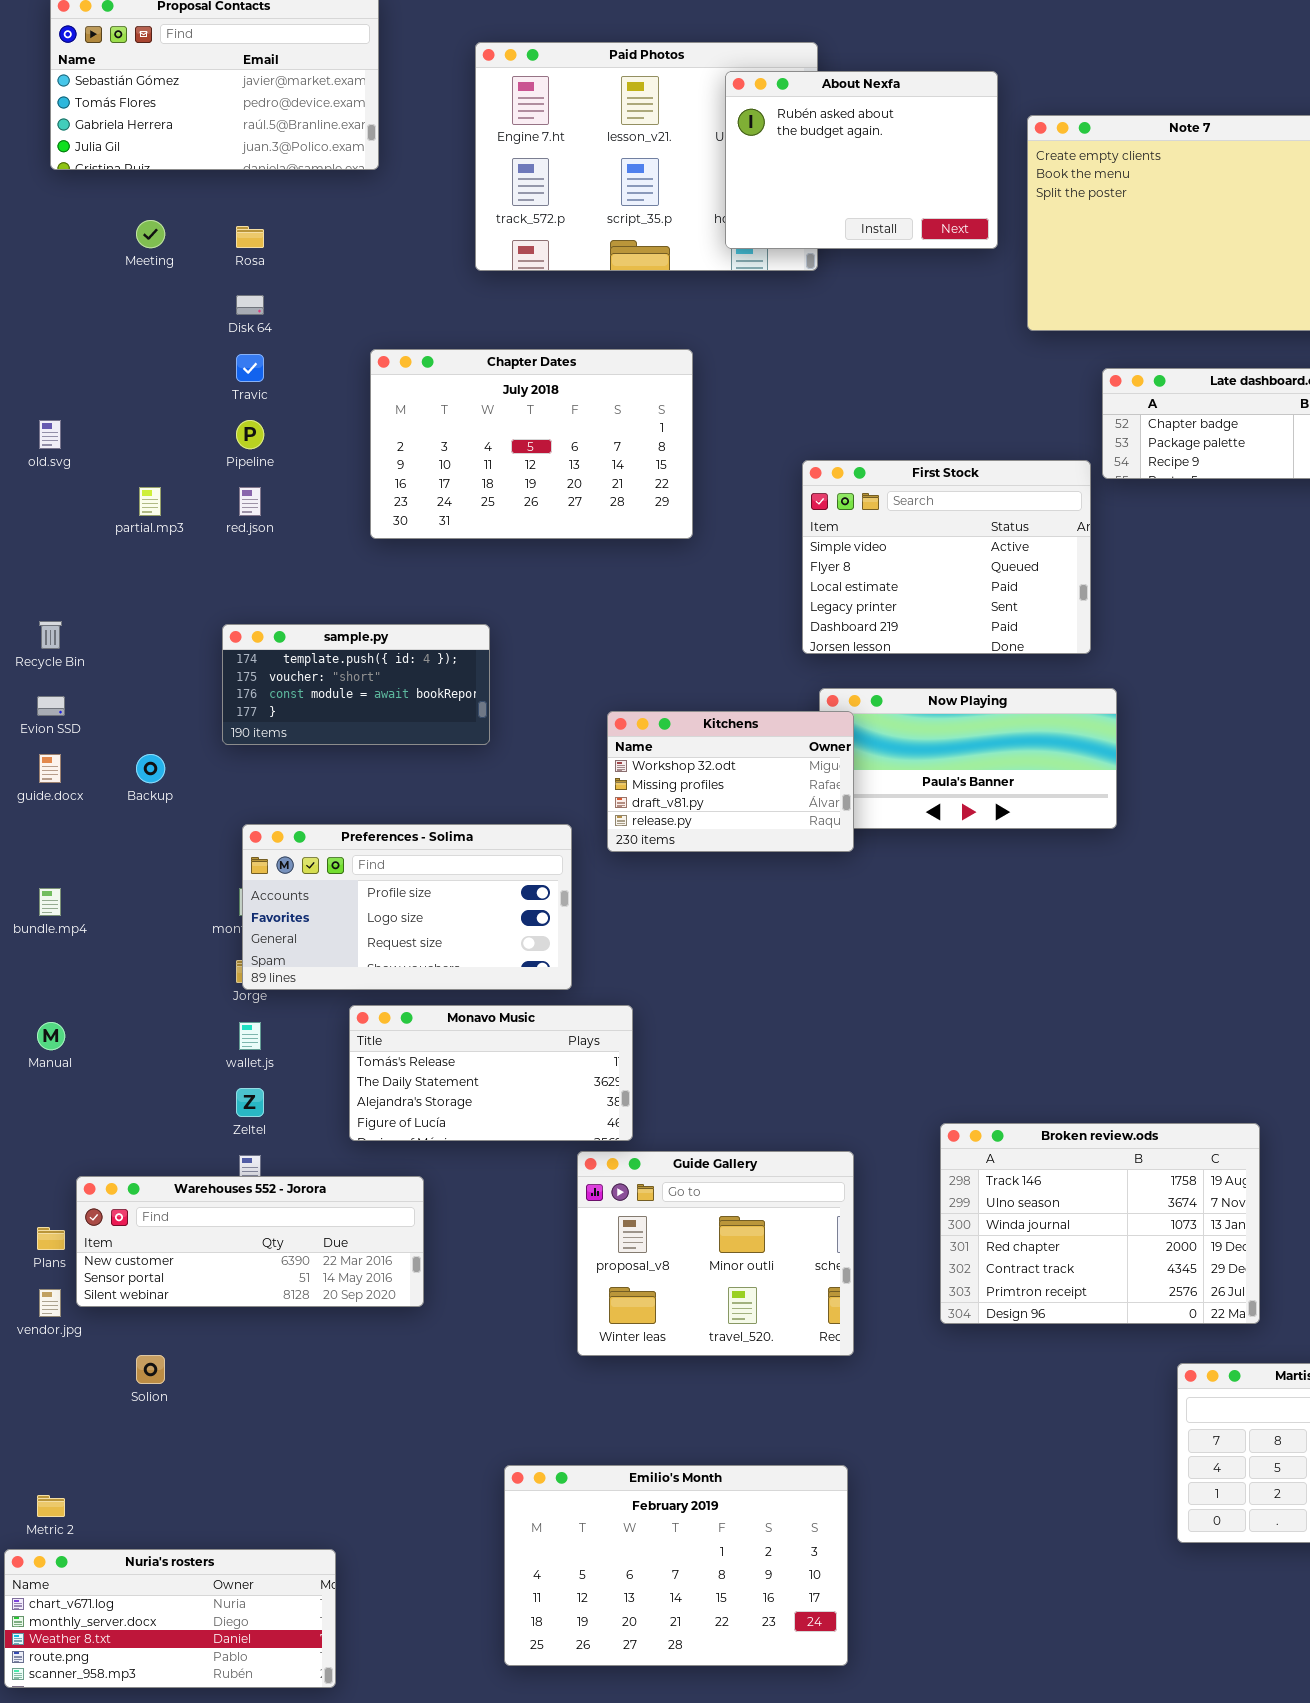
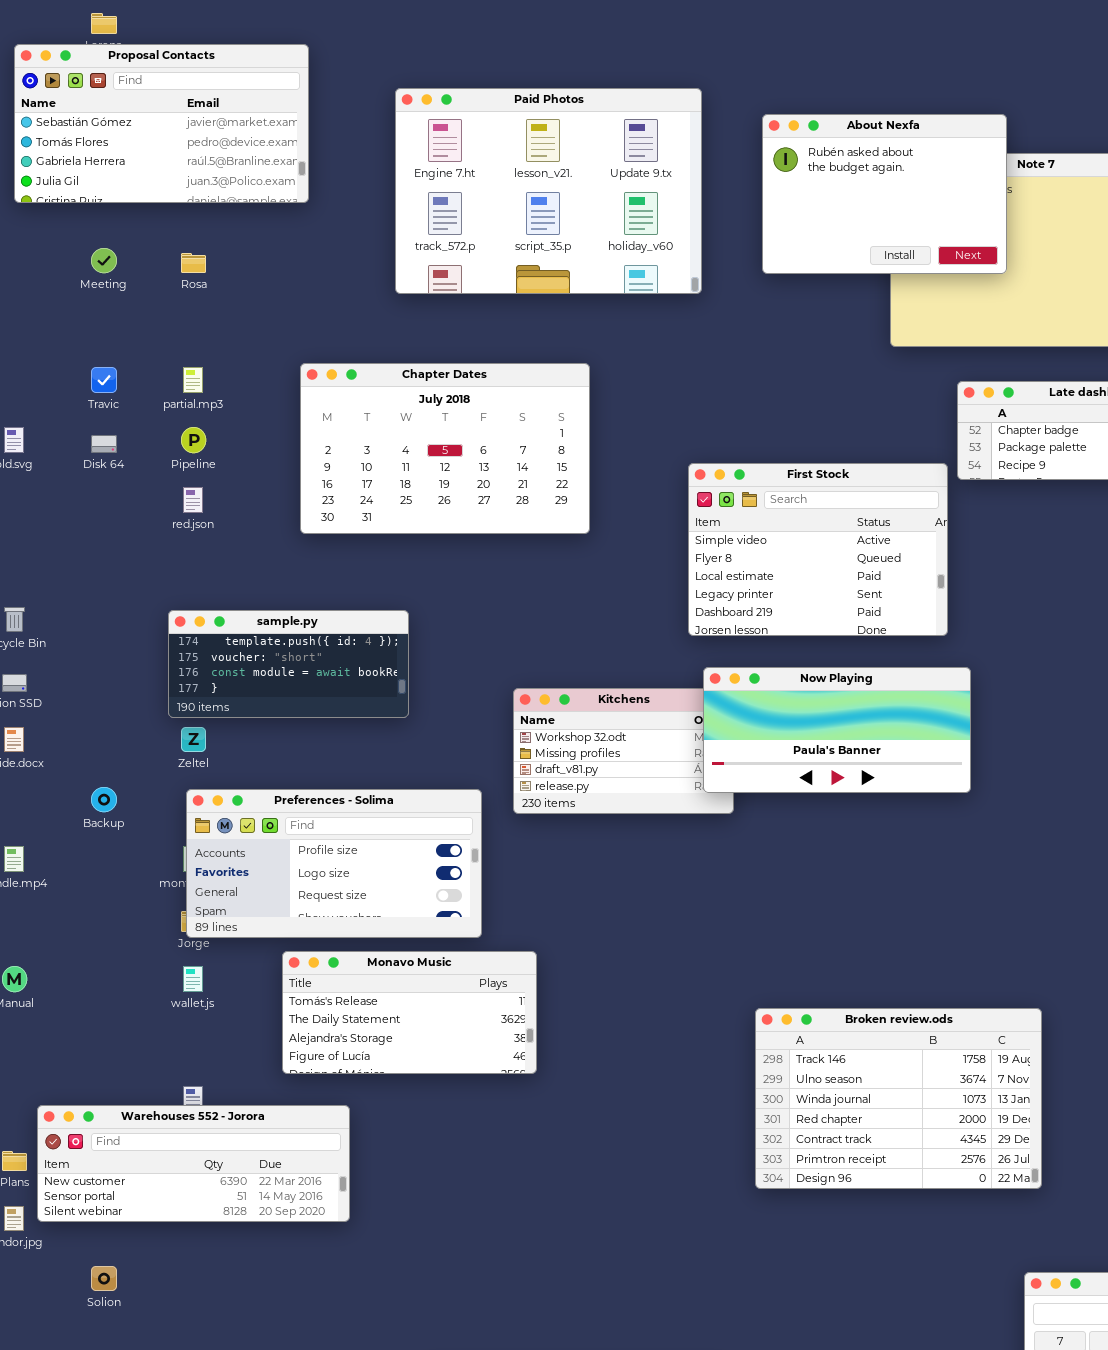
About Nexfa: [725,71,998,249] -> [762,114,1007,274], moved
Disk 64: [236,295,264,315] -> [91,435,117,453], moved
Travic: [236,354,264,382] -> [91,367,117,393], moved
partial.mp3: [139,487,161,516] -> [183,367,203,393], moved
Now Playing: [819,688,1117,829] -> [703,667,971,793], raised
Backup: [136,754,165,783] -> [91,787,117,812], moved
Zeltel: [236,1088,264,1117] -> [181,727,206,752], moved
Broken review.ods: [940,1123,1260,1324] -> [755,1008,1042,1189], moved
Guide Gallery: [577,1151,854,1356] -> none, closed

